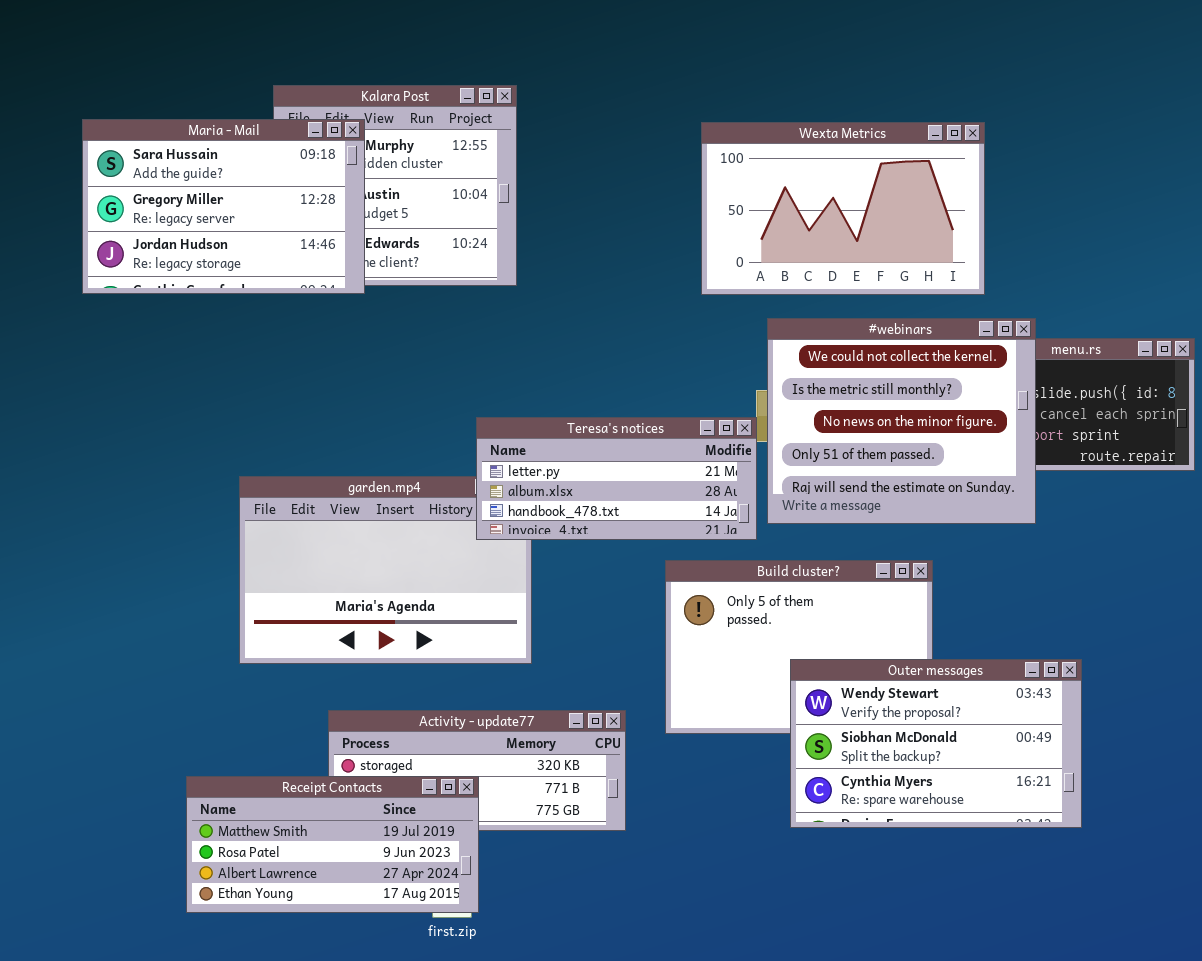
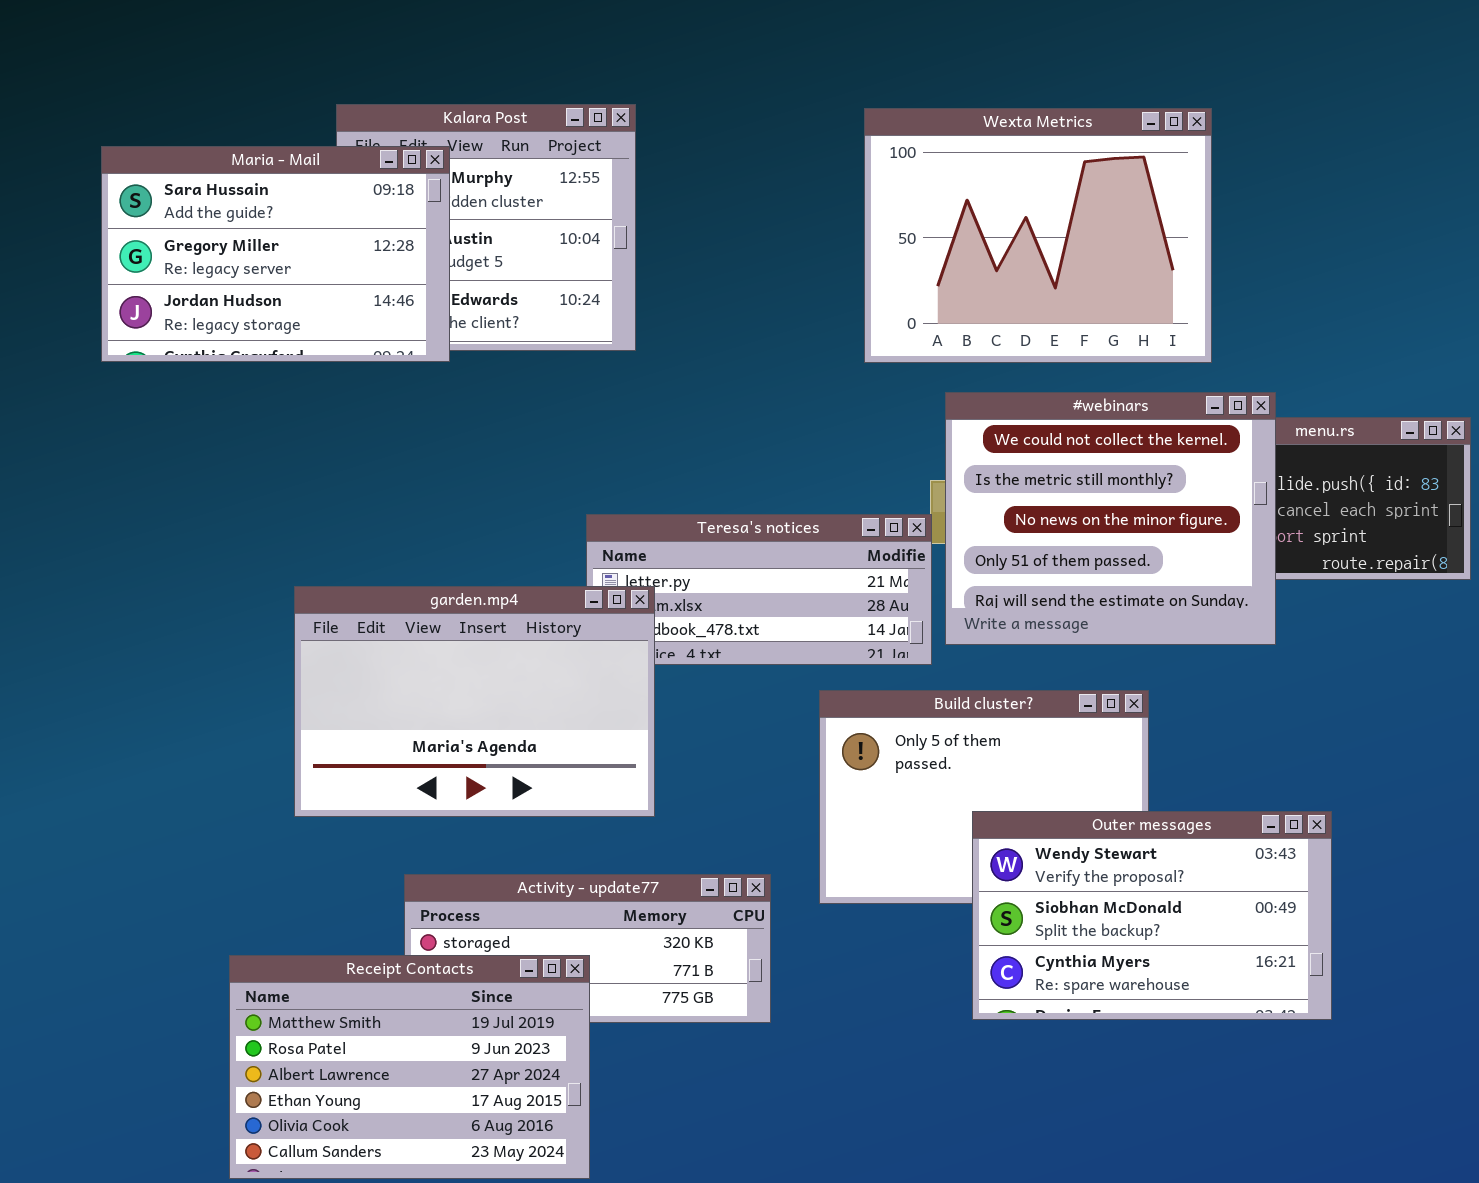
Wexta Metrics: [701,122,985,295] -> [864,108,1212,363], resized
garden.mp4: [239,476,532,664] -> [294,586,655,817], raised
Receipt Contacts: [186,776,479,913] -> [229,955,590,1179], resized

